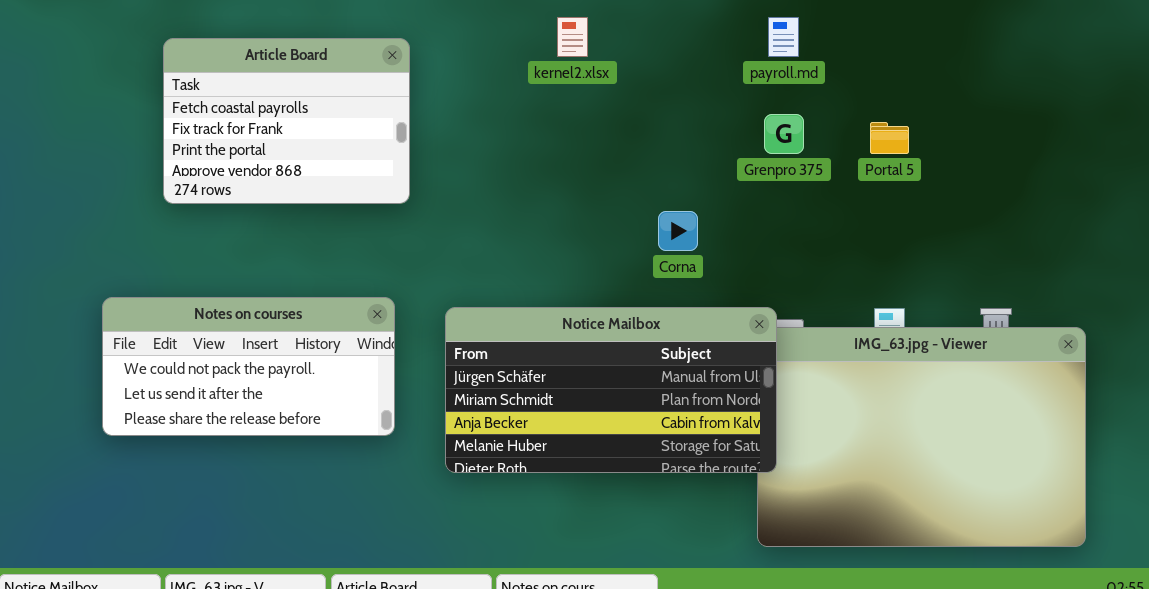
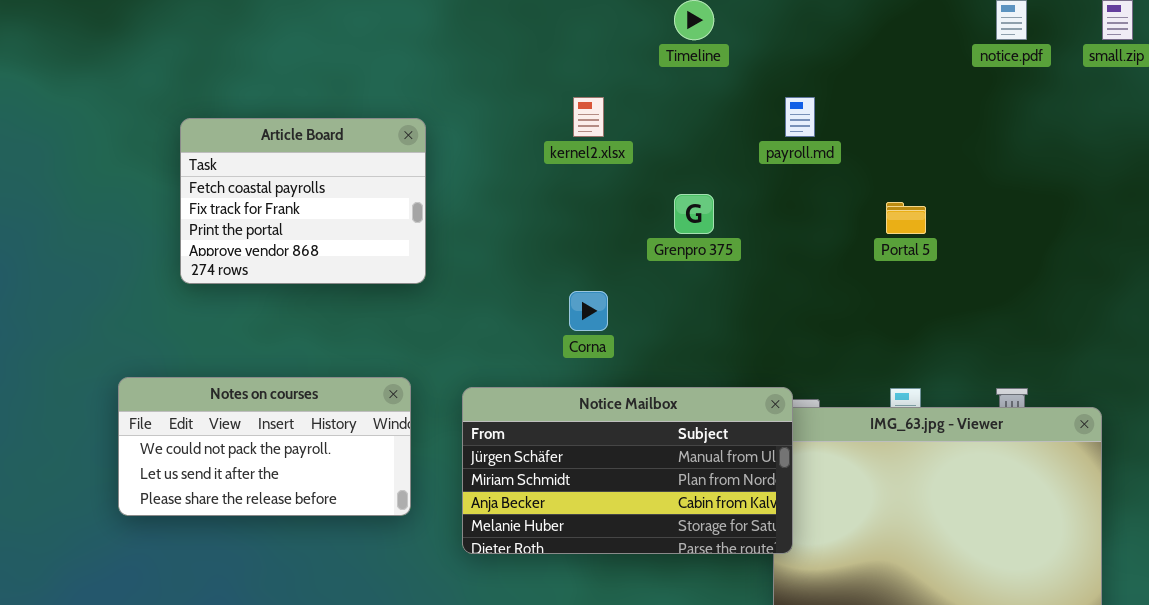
Grenpro 375: [764,114,804,154] -> [674,194,714,234], moved
Corna: [658,211,698,251] -> [569,291,608,331], moved

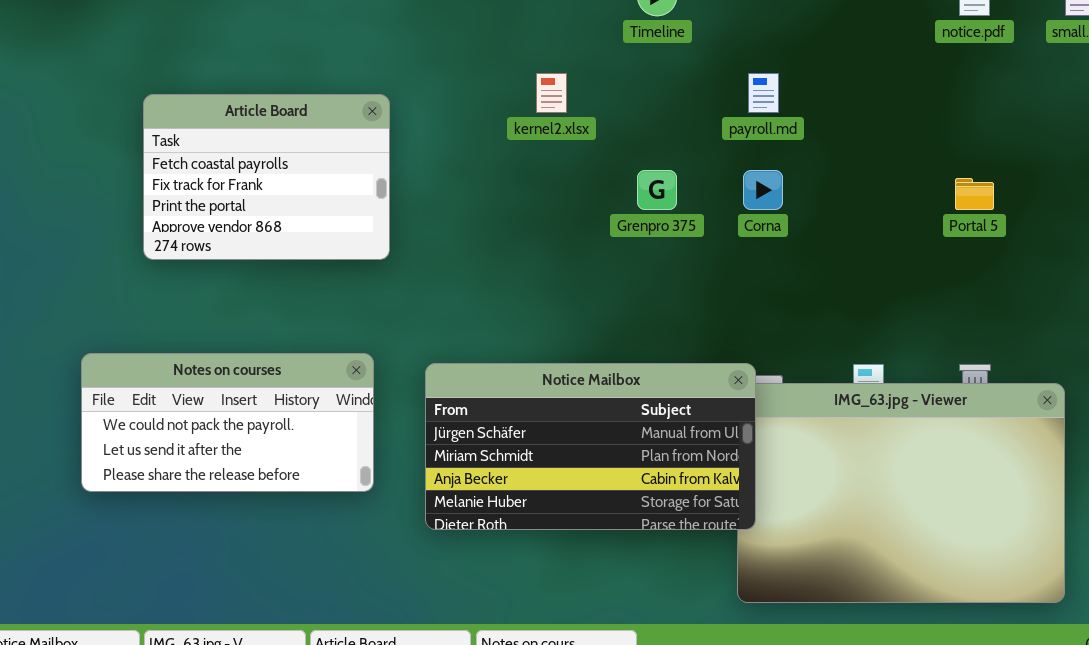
Portal 5: [886,202,926,234] -> [955,178,994,210], moved
Corna: [569,291,608,331] -> [743,170,783,210], moved

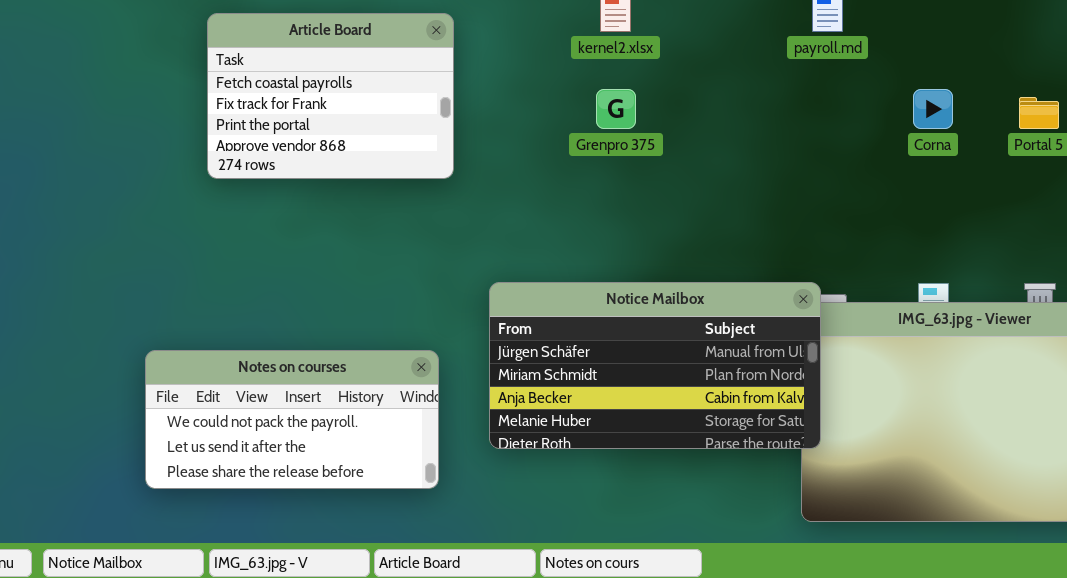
Grenpro 375: [637,170,677,210] -> [596,89,636,129], moved
Corna: [743,170,783,210] -> [913,89,953,129], moved
Notes on courses: [81,353,374,492] -> [145,350,439,489], moved

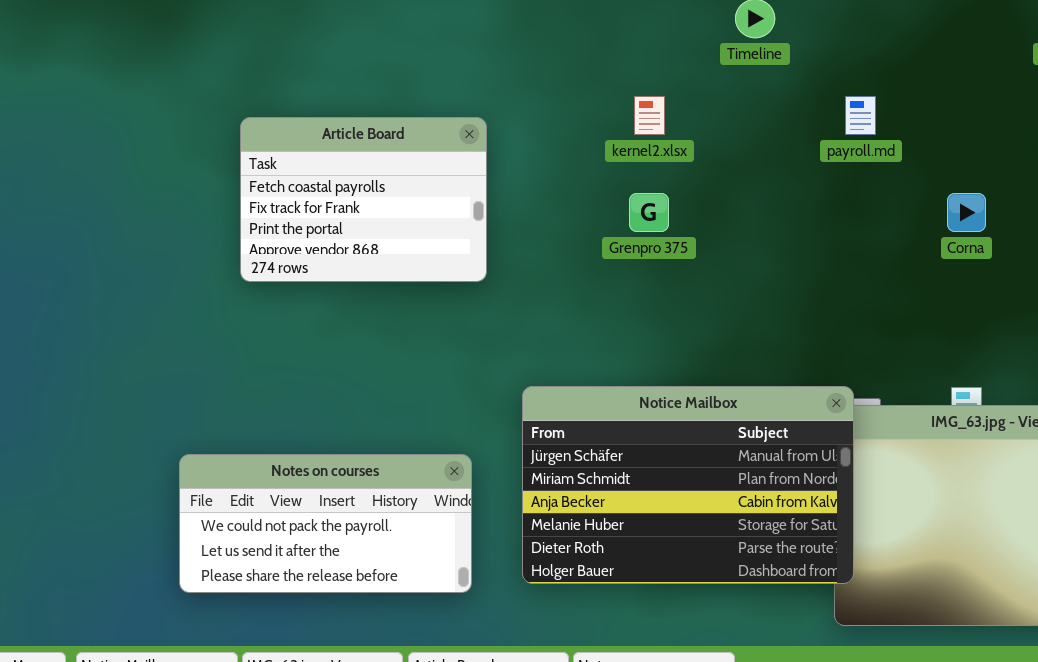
Notice Mailbox: [489,282,821,449] -> [522,386,854,584], resized

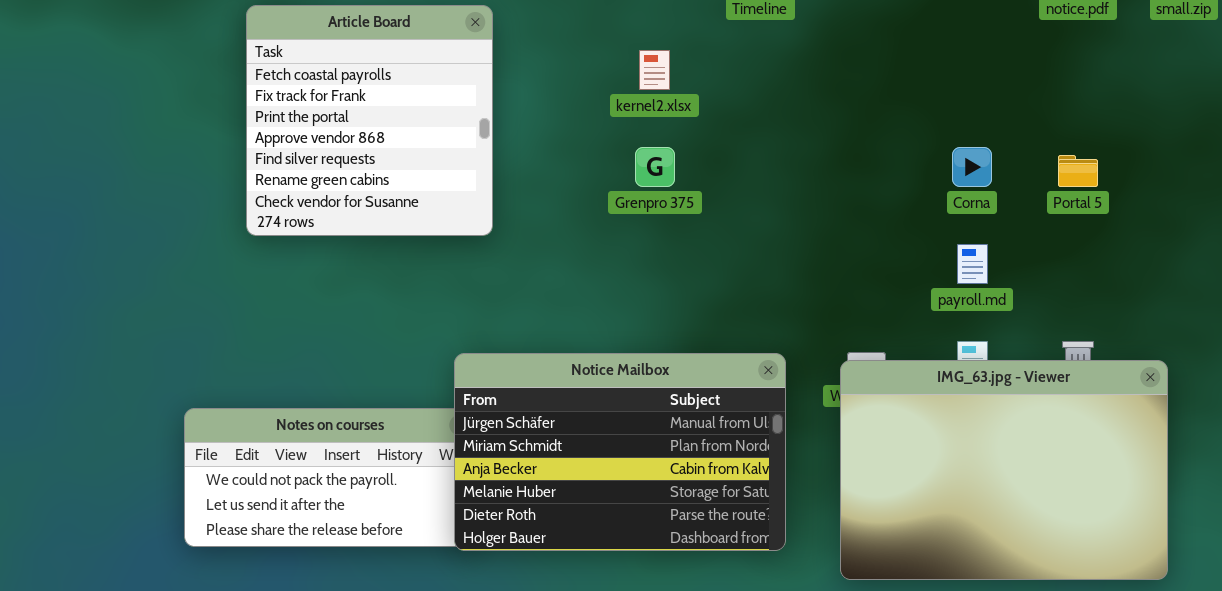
payroll.md: [845,96,876,135] -> [957,244,988,284], moved
Article Board: [240,117,487,282] -> [246,5,493,236], resized
Notice Mailbox: [522,386,854,584] -> [454,353,786,551], moved

